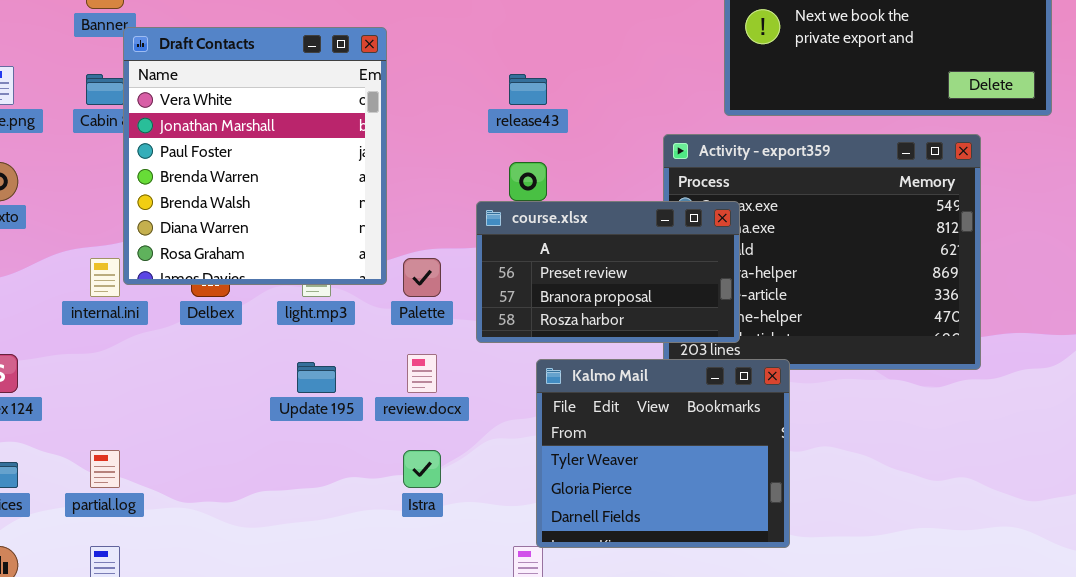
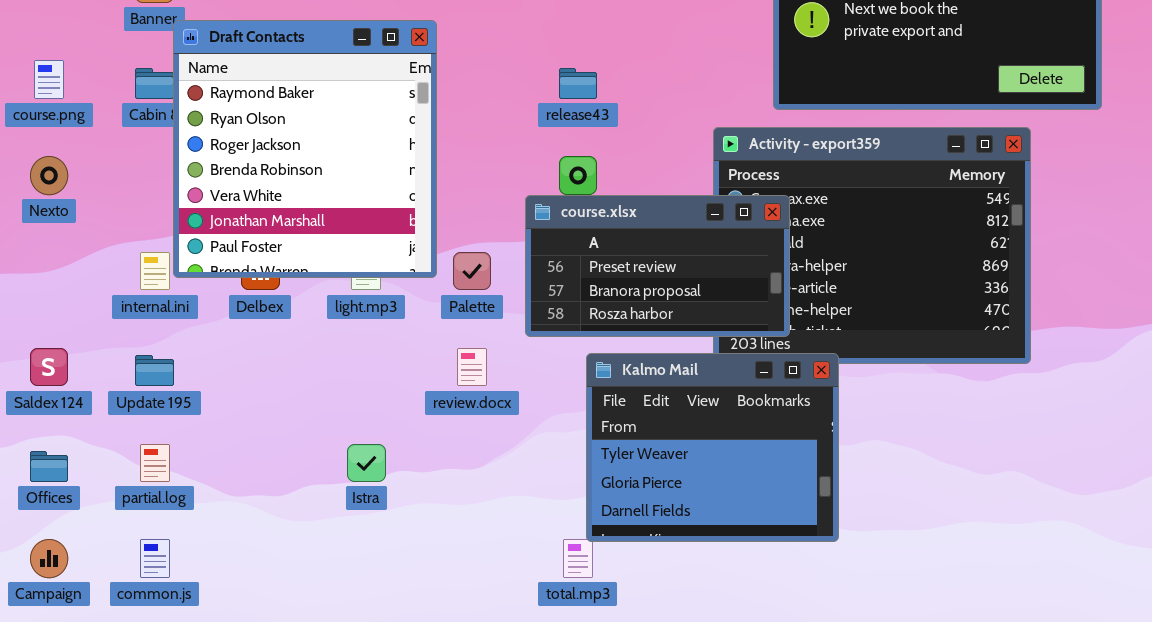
Draft Contacts: [123,27,387,285] -> [173,20,437,278], scrolled up 4 rows
Update 195: [297,362,336,393] -> [135,355,174,386], moved
Istra: [403,450,441,488] -> [347,444,386,482], moved

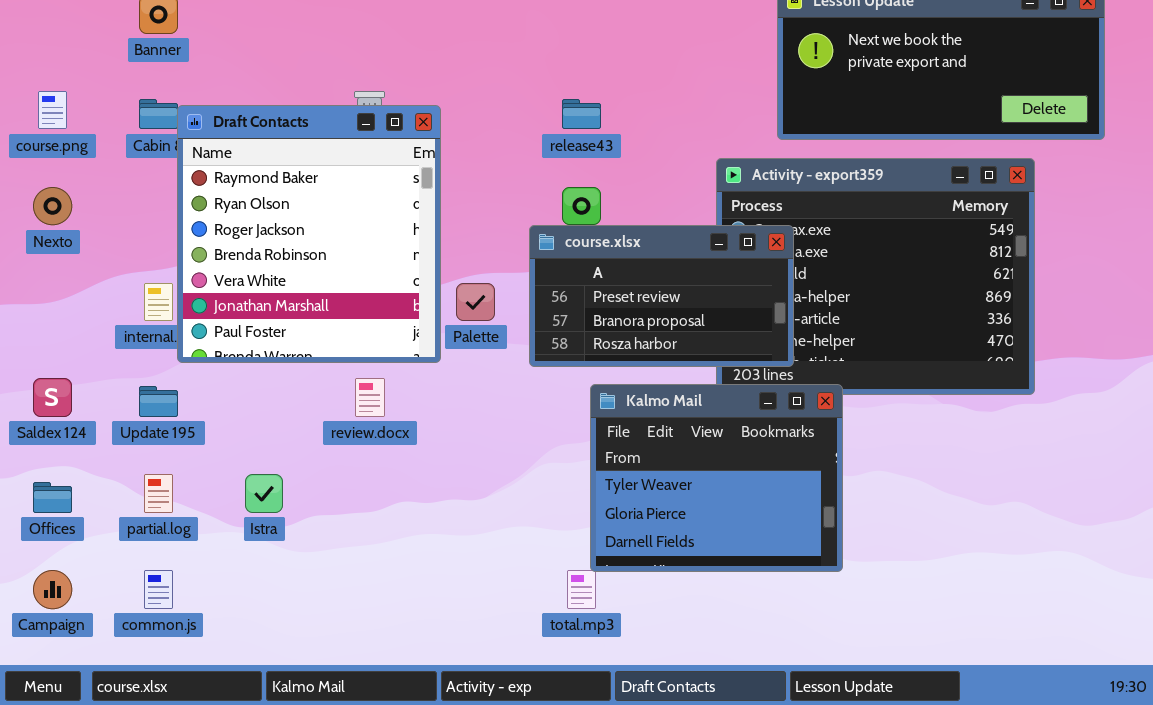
Draft Contacts: [173,20,437,278] -> [177,105,441,363], moved
review.docx: [457,348,487,386] -> [355,378,385,417], moved
Istra: [347,444,386,482] -> [245,474,283,513], moved

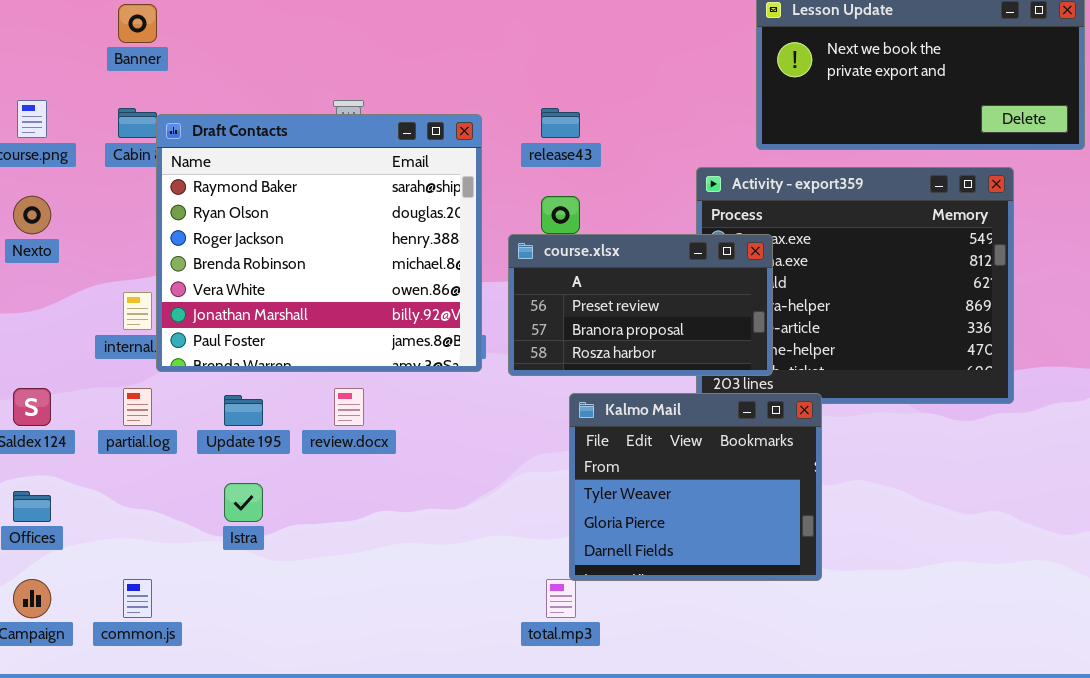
Draft Contacts: [177,105,441,363] -> [156,114,482,372], resized
Update 195: [139,386,178,417] -> [224,395,263,426], moved
partial.log: [144,474,173,513] -> [123,388,152,426], moved

